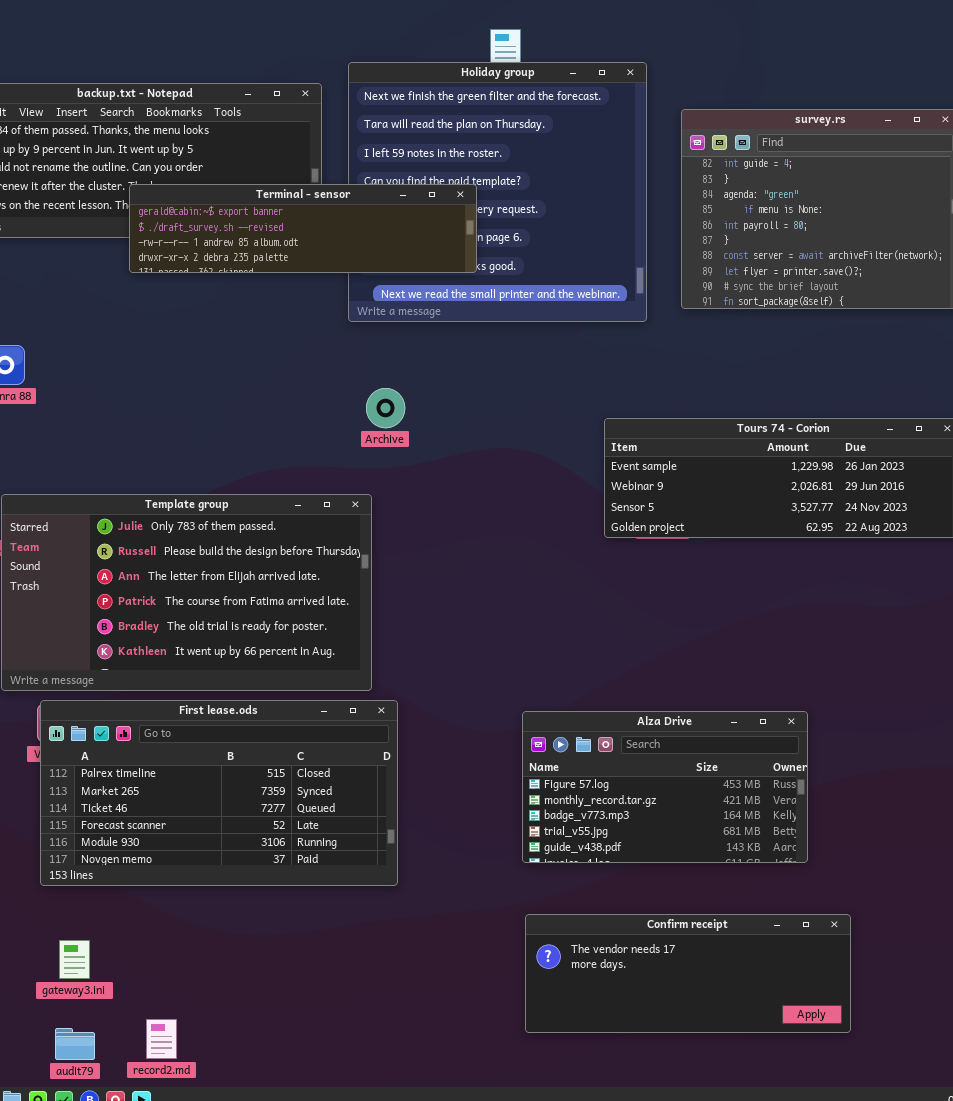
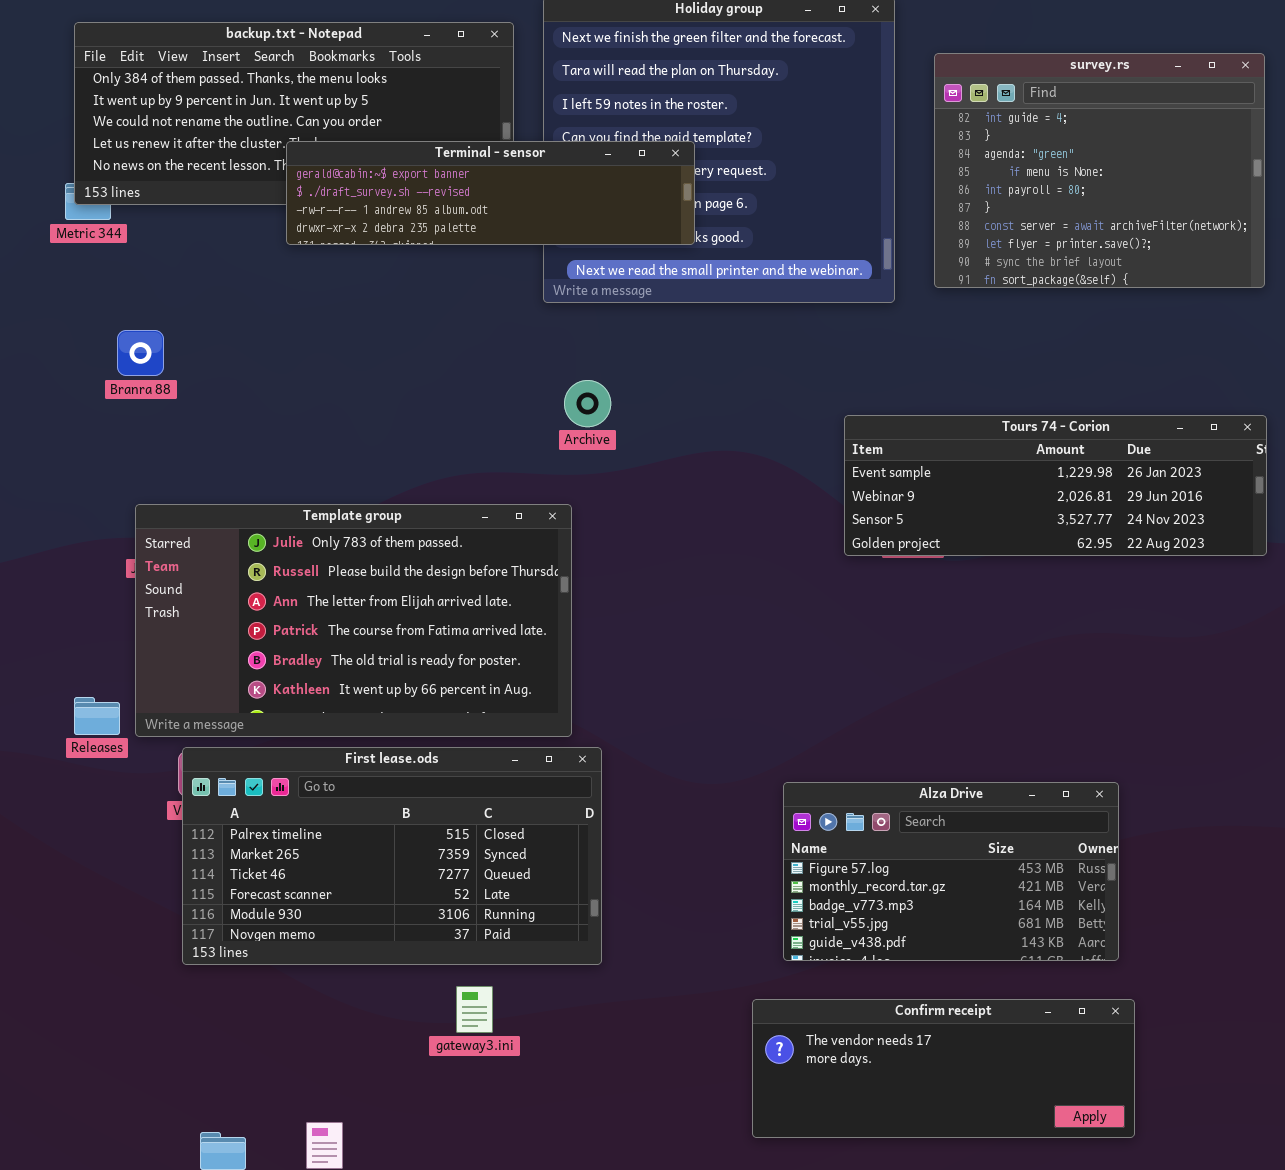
Alza Drive: [522,711,808,863] -> [783,782,1119,961], moved
gateway3.ini: [59,940,90,979] -> [456,986,493,1033], moved

